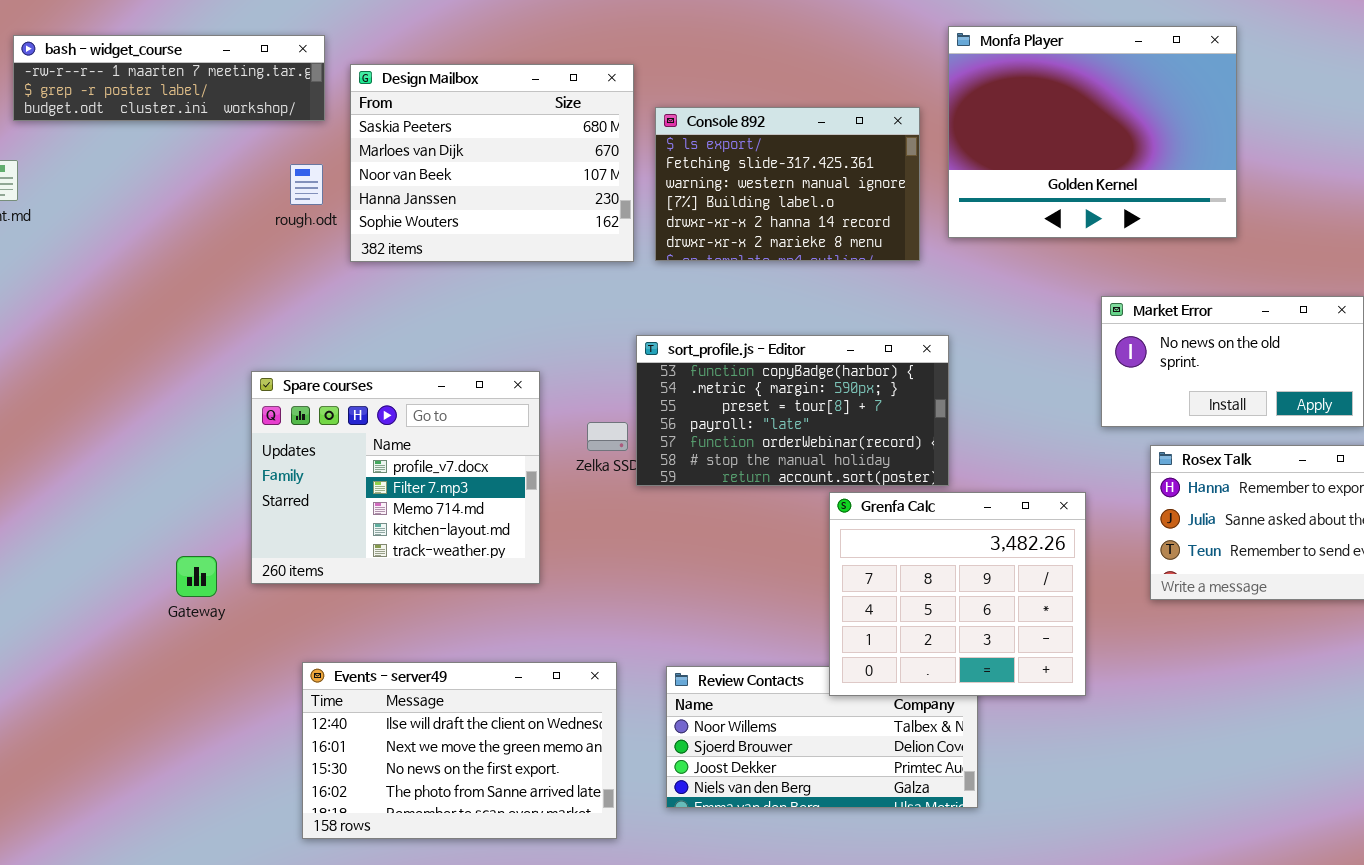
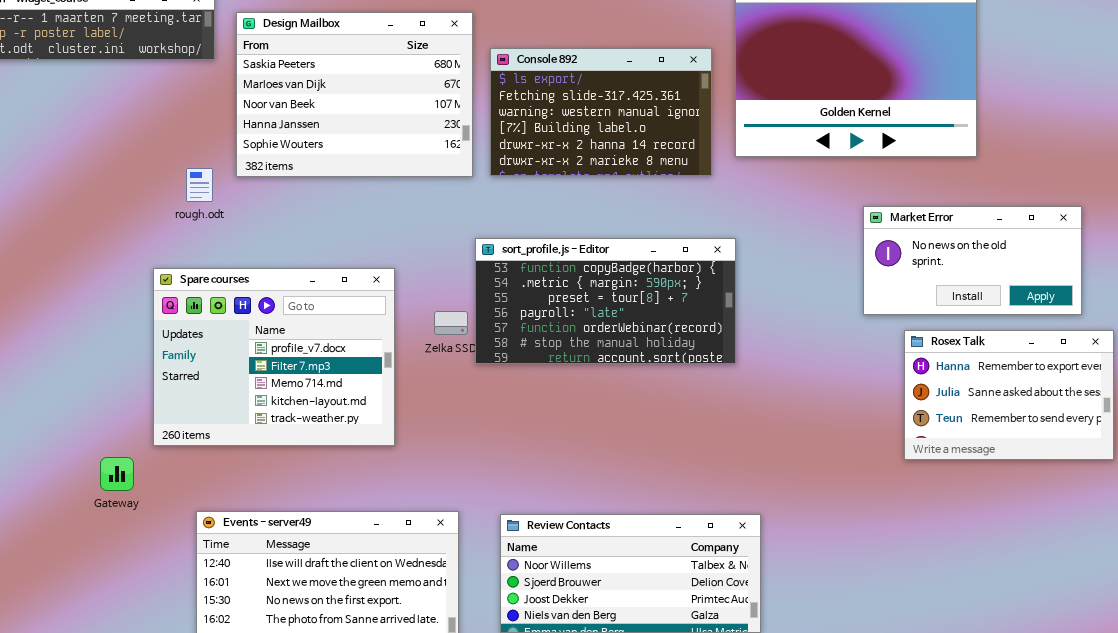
rough.odt: [290,164,323,205] -> [186,168,213,202], moved
Grenfa Calc: [829,492,1086,696] -> none, closed
Gateway: [176,556,217,597] -> [100,457,134,491], moved

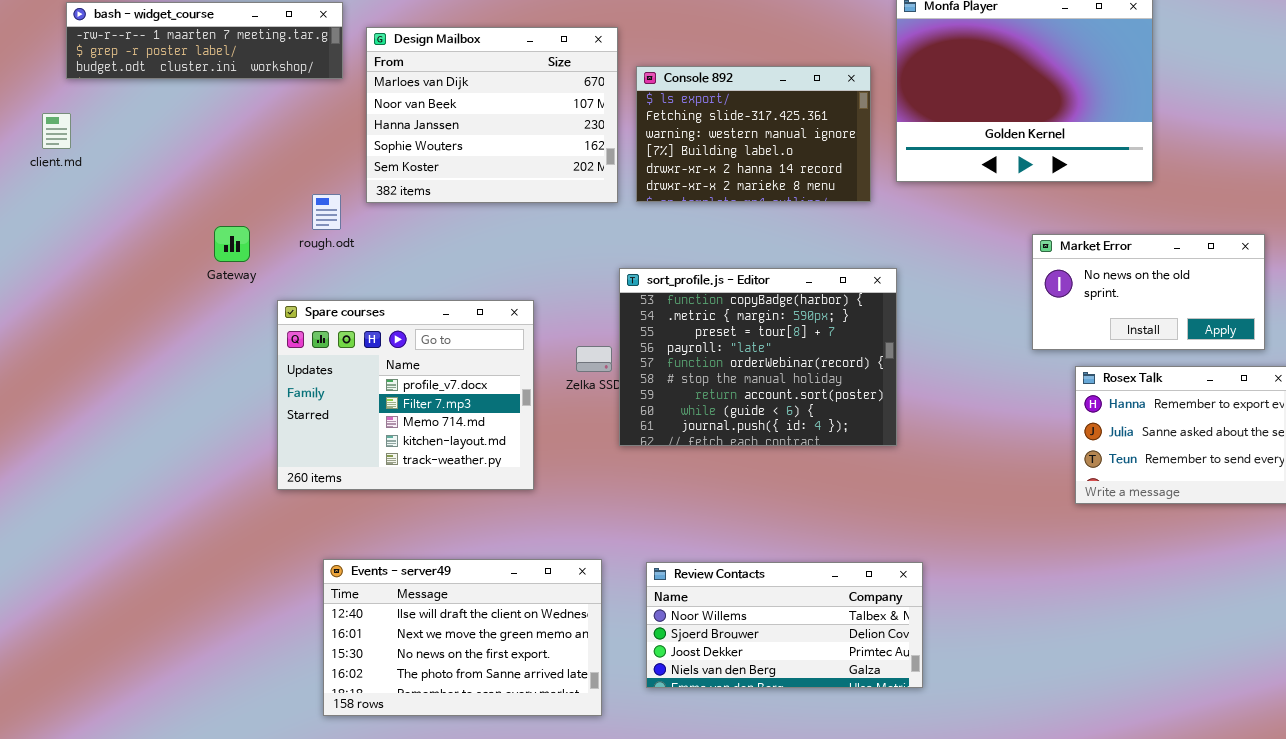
Design Mailbox: [236,12,473,177] -> [366,27,618,203], scrolled down 1 row
sort_profile.js - Editor: [475,238,736,364] -> [619,268,897,446], resized
Gateway: [100,457,134,491] -> [214,226,250,262], moved

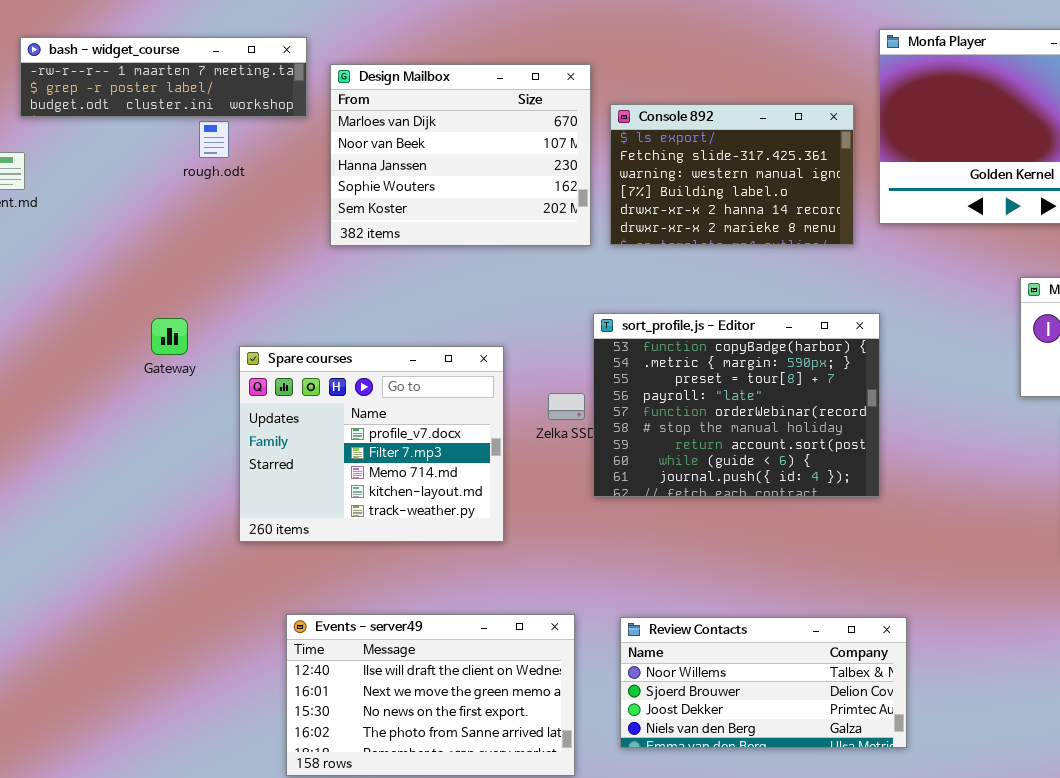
rough.odt: [312,194,341,230] -> [199,121,229,158], moved
Gateway: [214,226,250,262] -> [151,318,188,355], moved

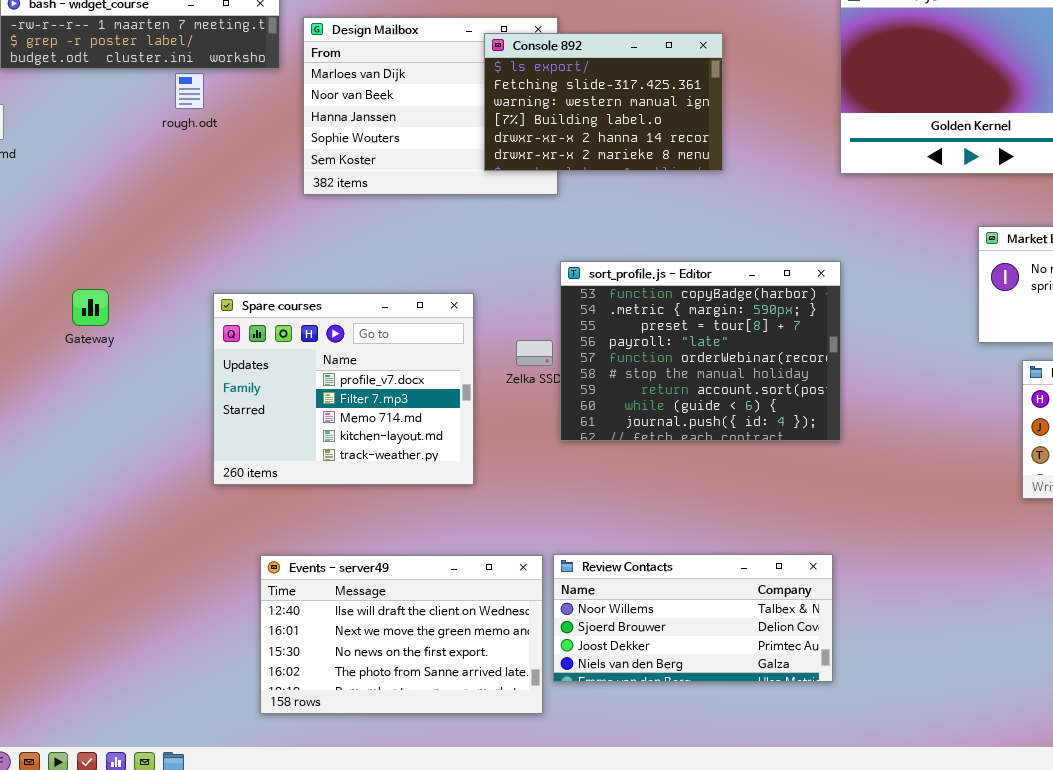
Console 892: [610,104,854,245] -> [484,33,723,171], moved
Gateway: [151,318,188,355] -> [72,289,109,326], moved
Review Contacts: [620,617,907,748] -> [553,554,833,682], moved

